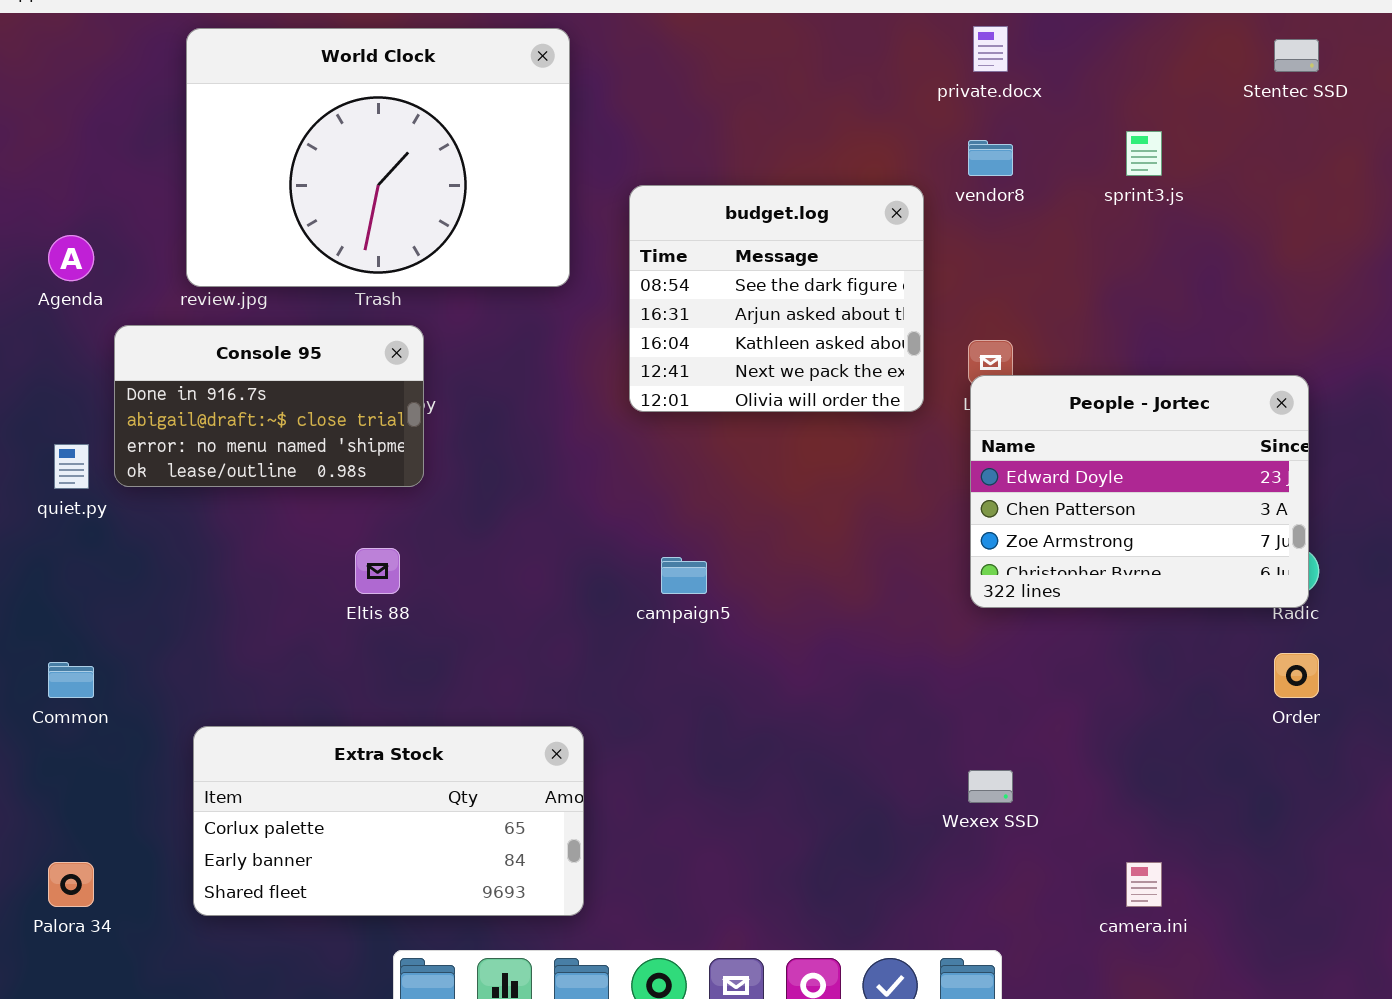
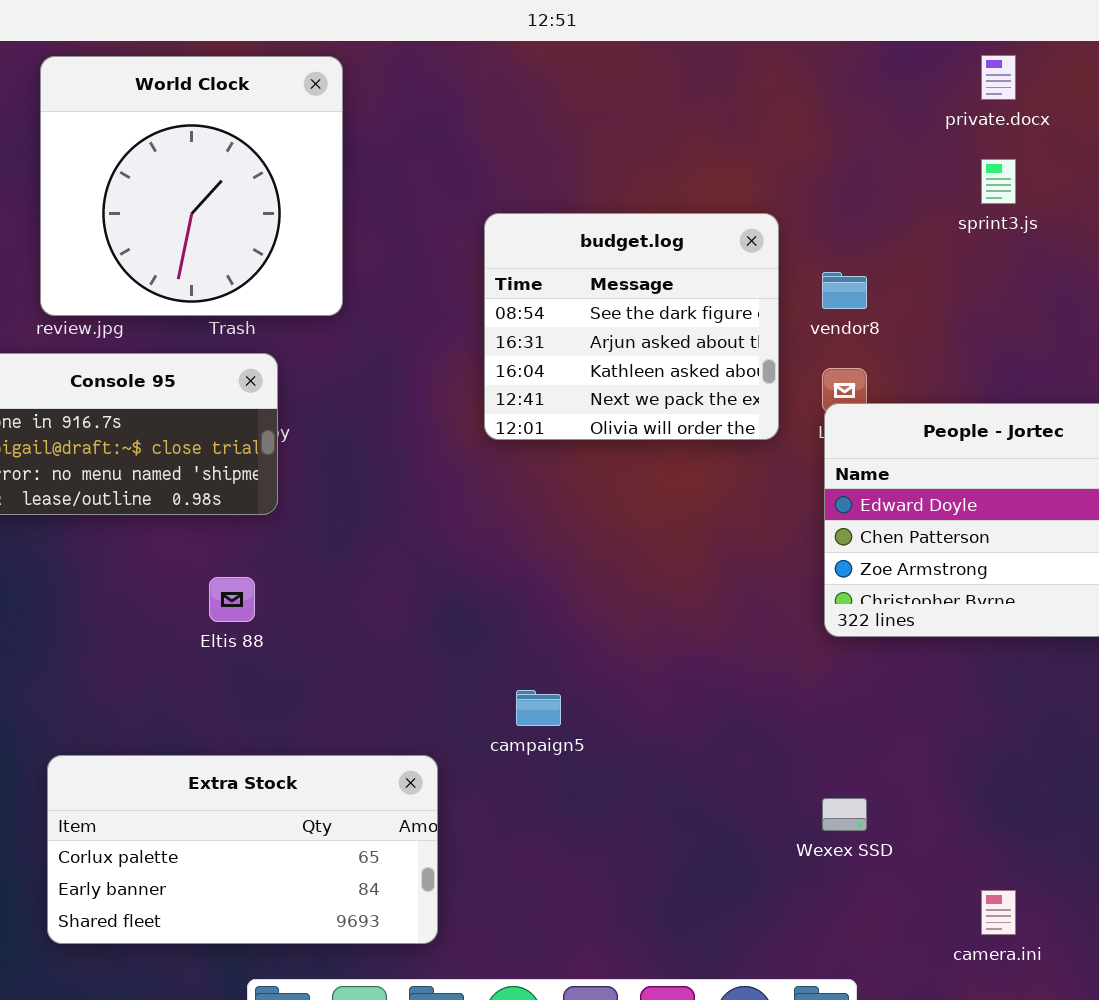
private.docx: [973,26,1008,72] -> [981,55,1016,100], moved
World Clock: [186,28,570,287] -> [40,56,343,316], resized
vendor8: [968,140,1013,176] -> [822,272,867,309], moved
campaign5: [661,557,707,594] -> [516,690,561,726], moved

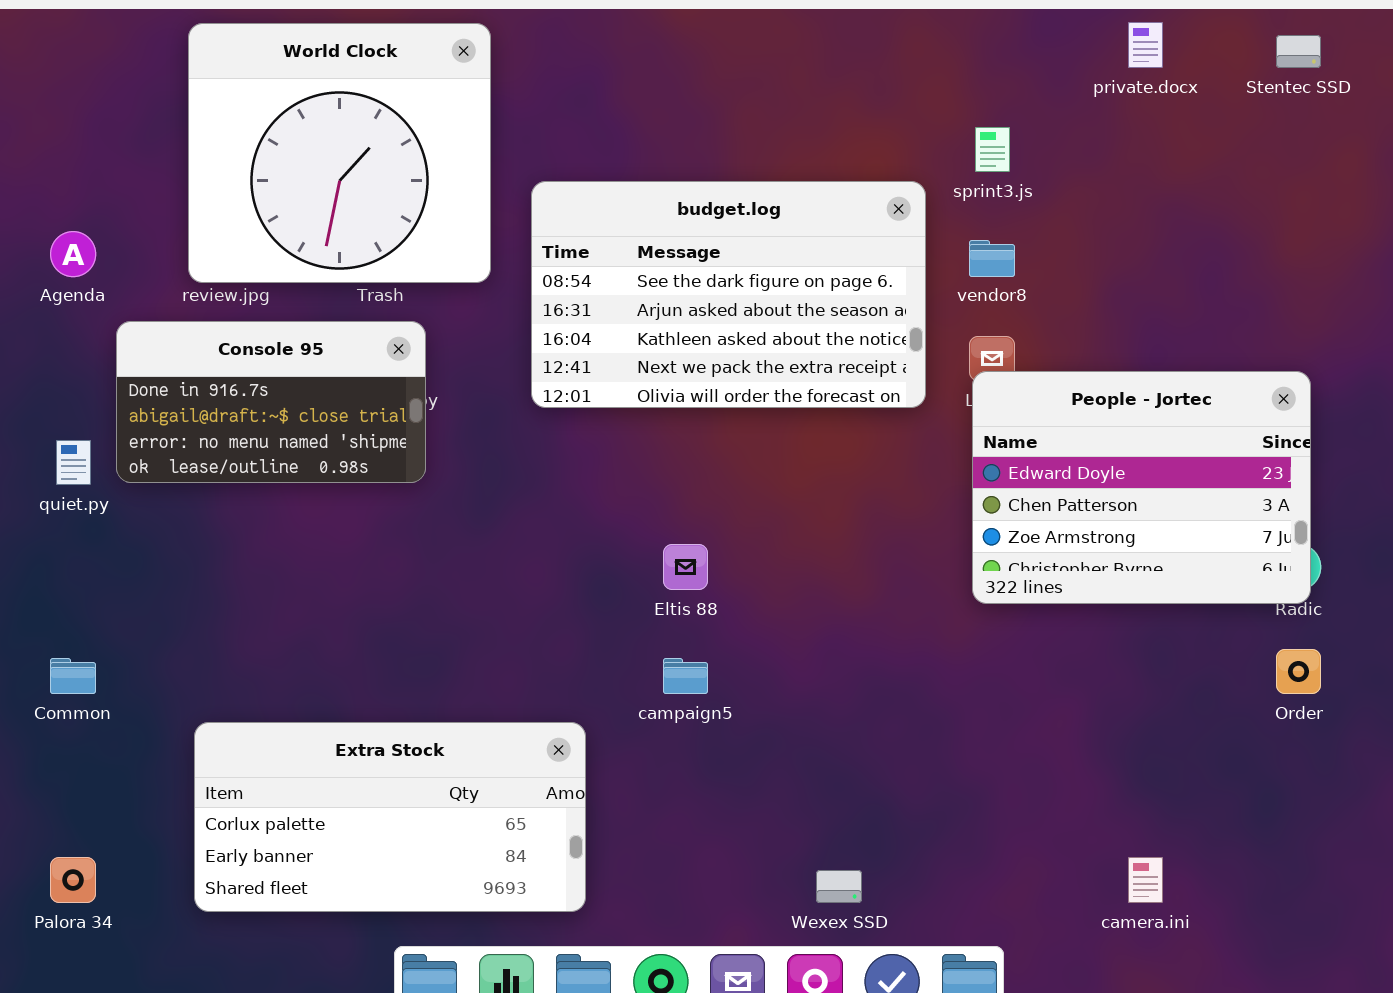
sprint3.js: [981,159,1016,204] -> [975,127,1010,172], moved
budget.log: [484,213,779,440] -> [531,181,926,408], resized
Eltis 88: [209,577,255,622] -> [663,544,708,590], moved
Wexex SSD: [822,798,867,831] -> [816,870,862,903], moved

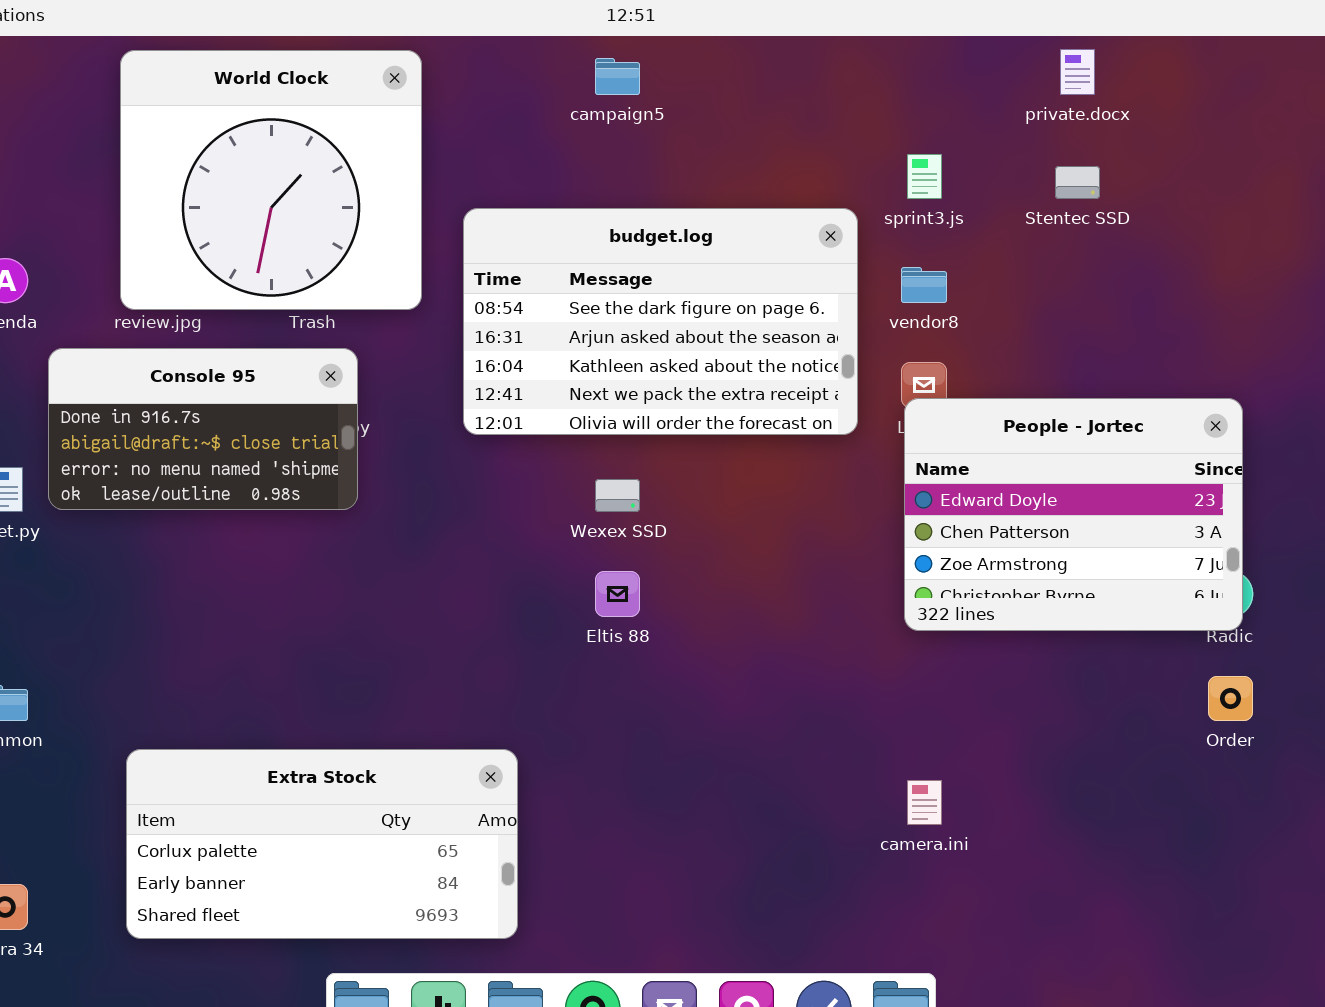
Stentec SSD: [1276,35,1321,68] -> [1055,166,1100,199], moved
campaign5: [663,658,708,694] -> [595,58,640,95], moved
camera.ini: [1128,857,1163,903] -> [907,780,942,825], moved
Wexex SSD: [816,870,862,903] -> [595,479,640,512], moved

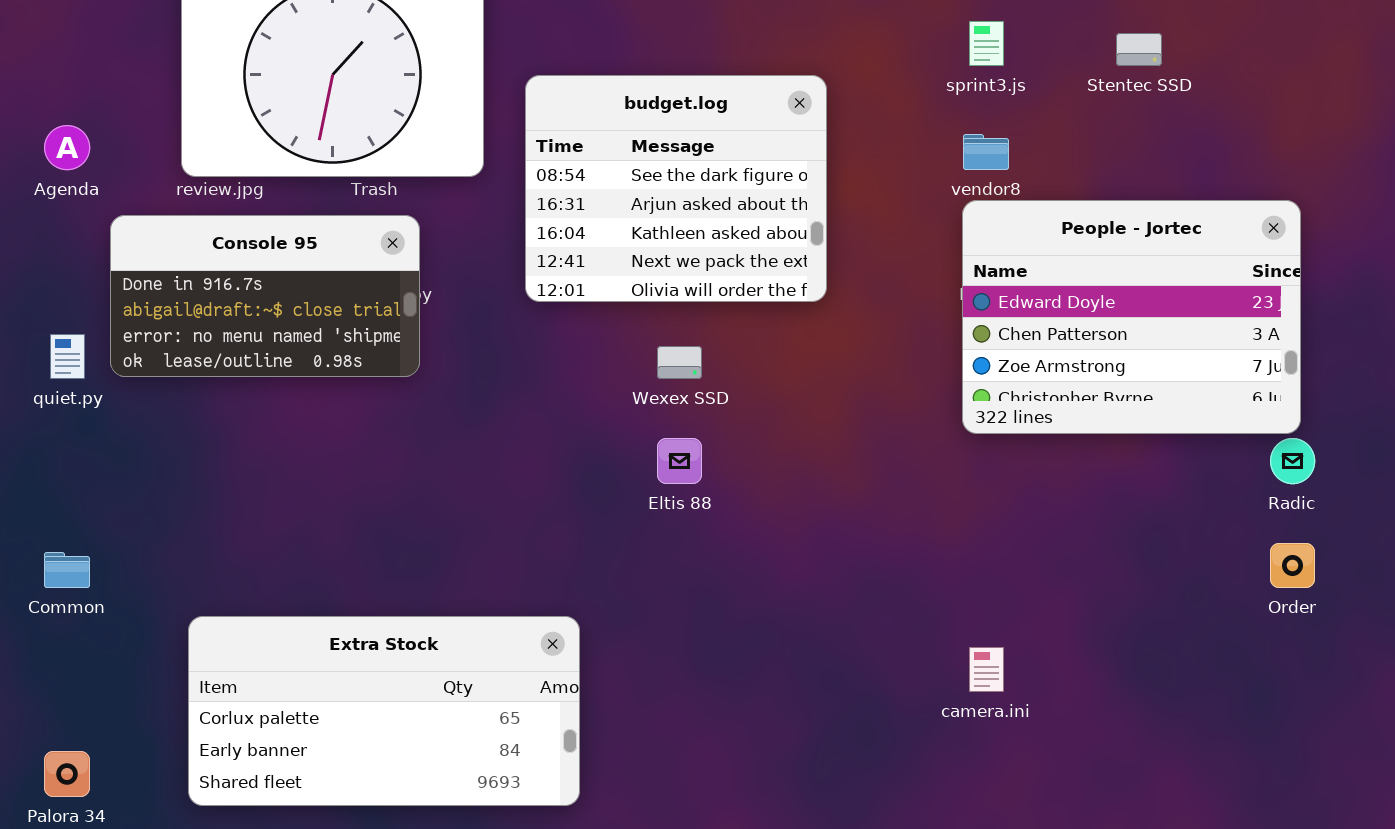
budget.log: [463,208,858,435] -> [525,75,827,302], resized
People - Jortec: [904,398,1243,631] -> [962,200,1301,434], moved

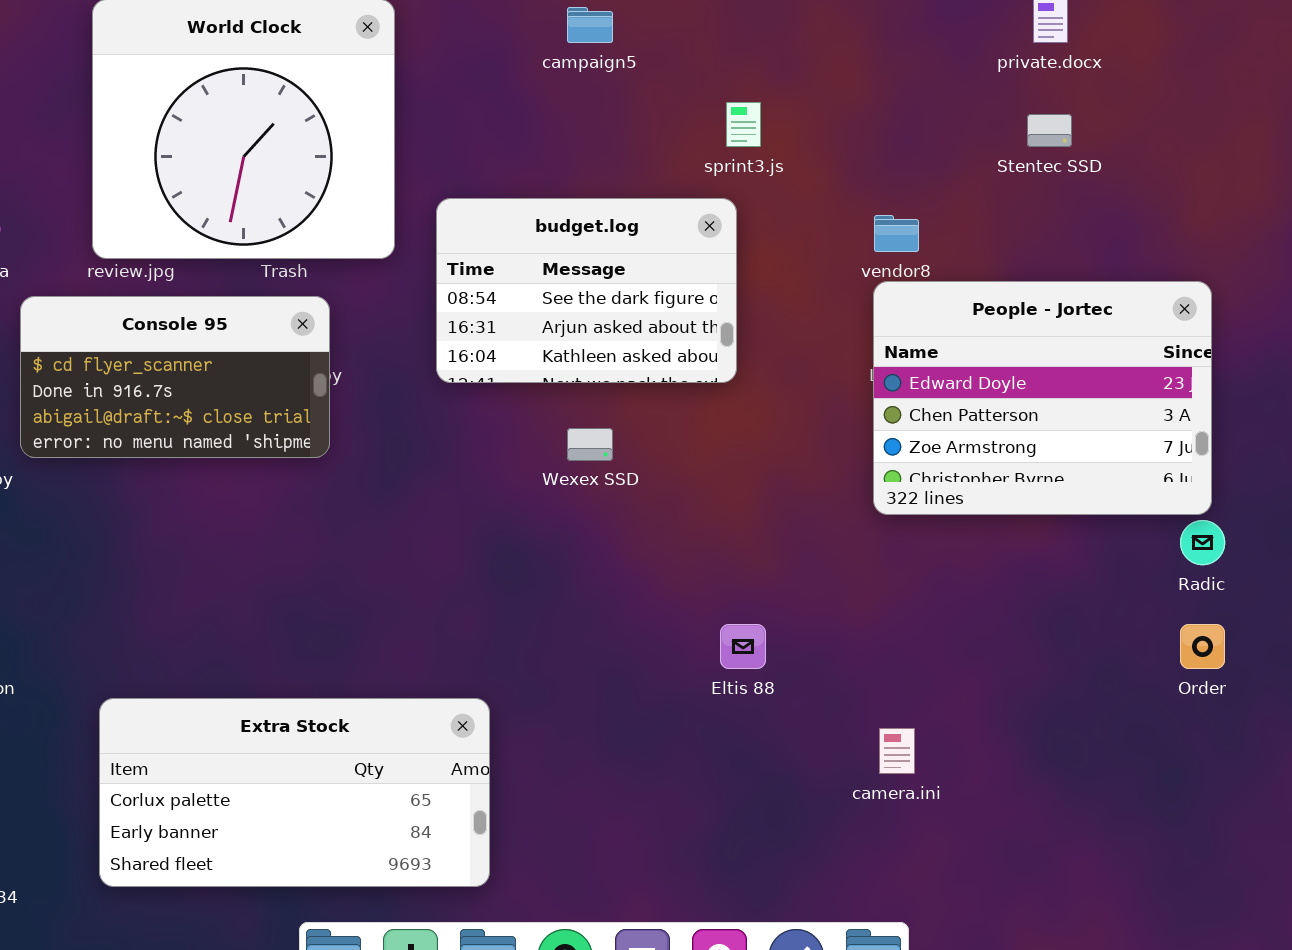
sprint3.js: [969,21,1004,66] -> [726,102,761,147], moved
budget.log: [525,75,827,302] -> [436,198,737,383], resized
Console 95: [110,215,420,377] -> [20,296,330,458], scrolled up 1 row
Eltis 88: [657,438,702,484] -> [720,624,766,669], moved

